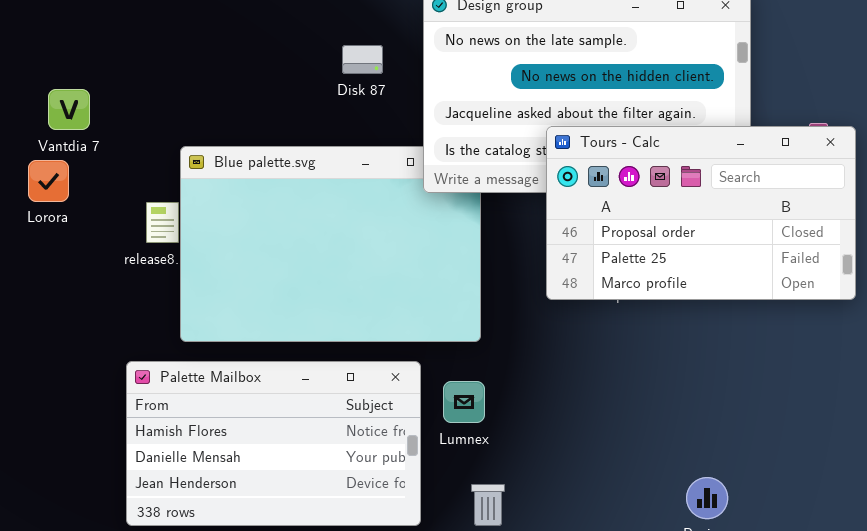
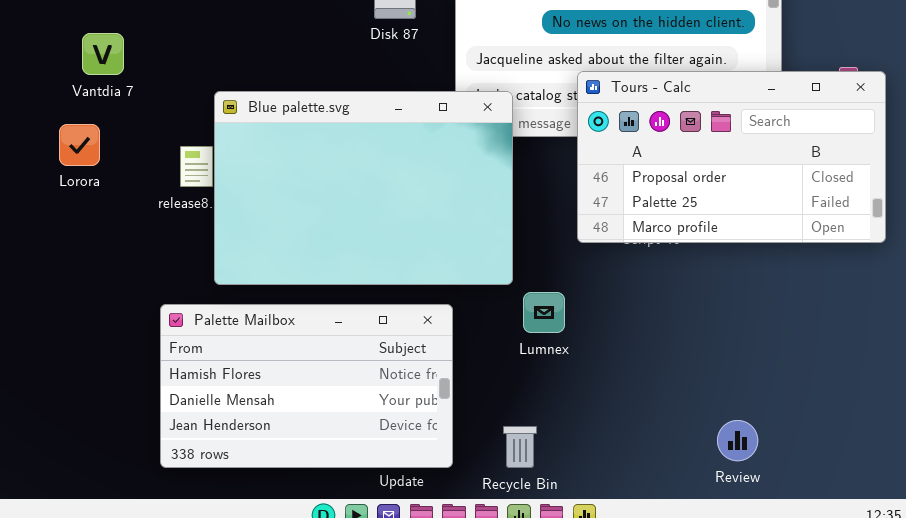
Blue palette.svg: [180,146,481,342] -> [214,91,513,285], raised
Lorora: [28,160,69,202] -> [59,124,100,166], moved
Lumnex: [443,381,485,423] -> [523,292,565,333], moved

